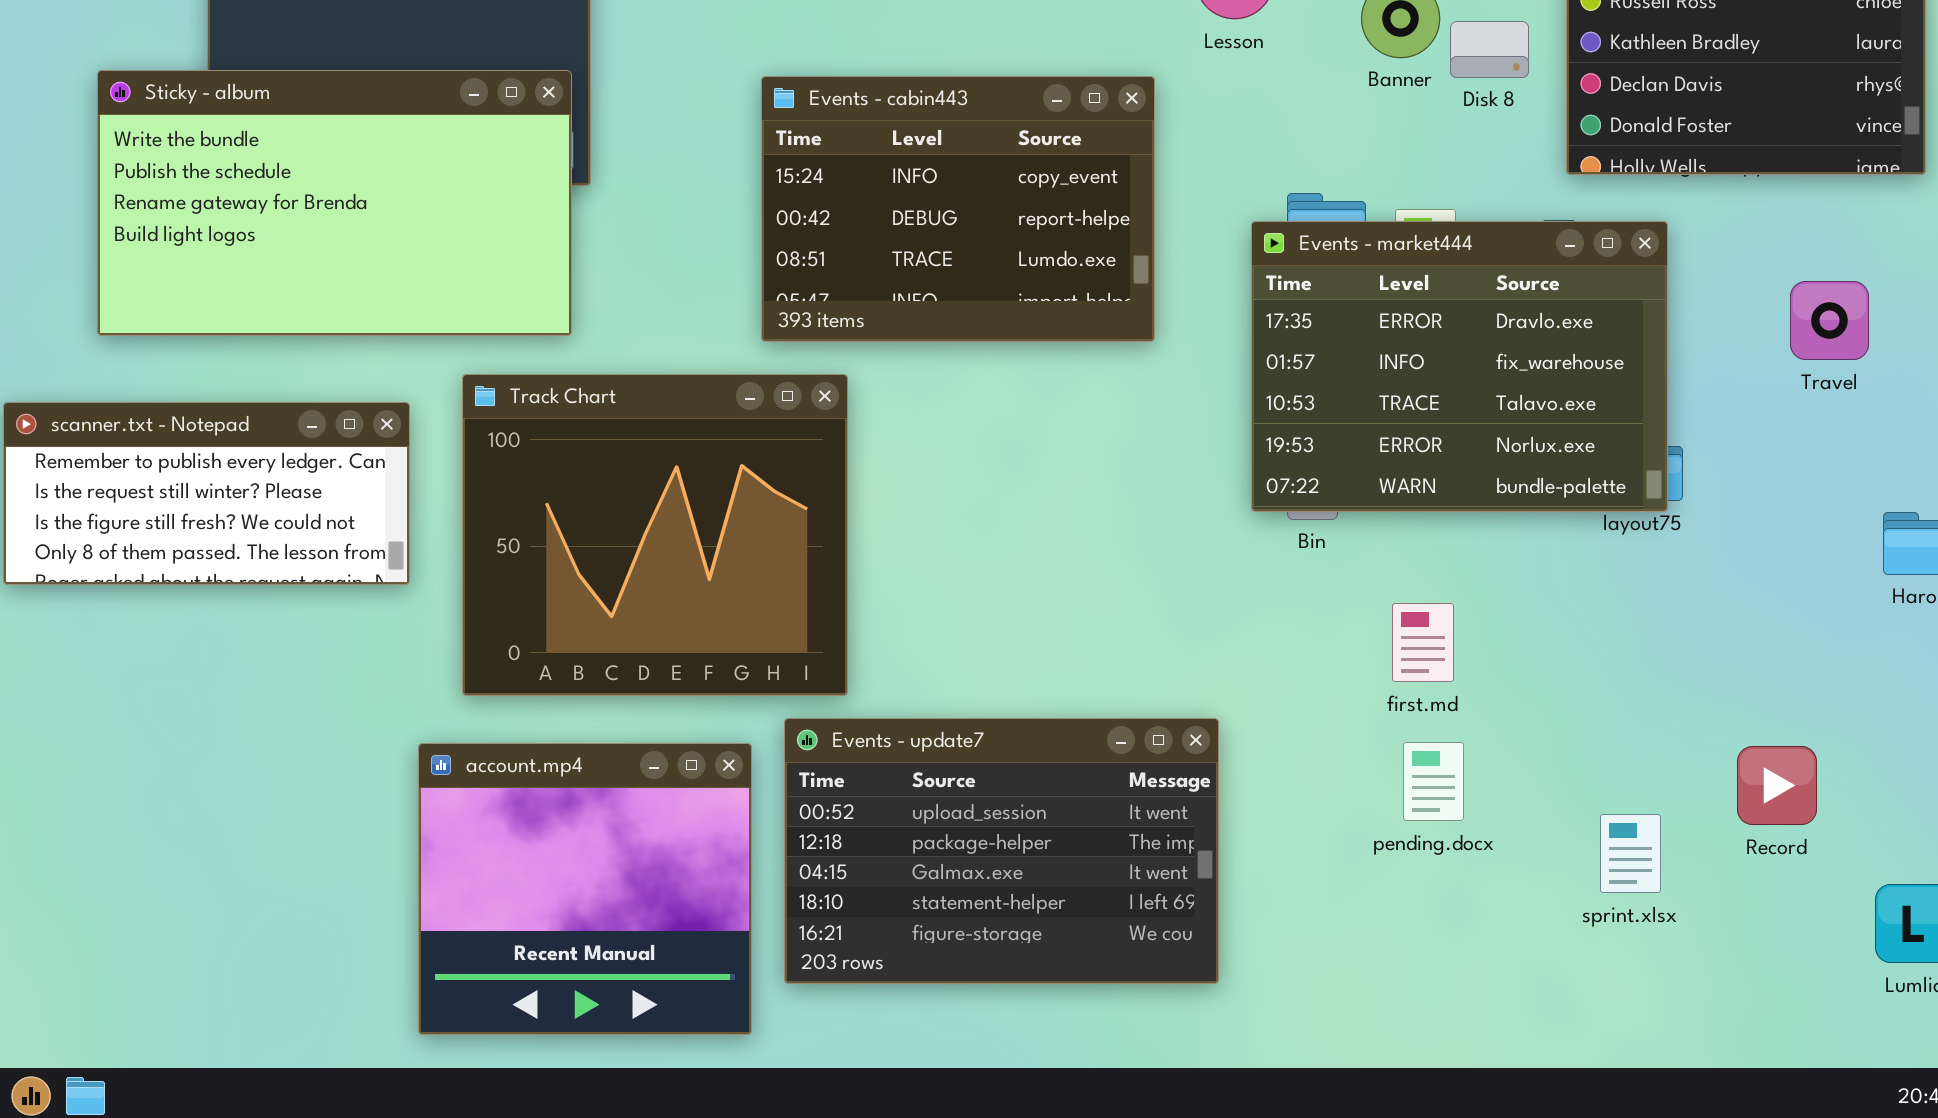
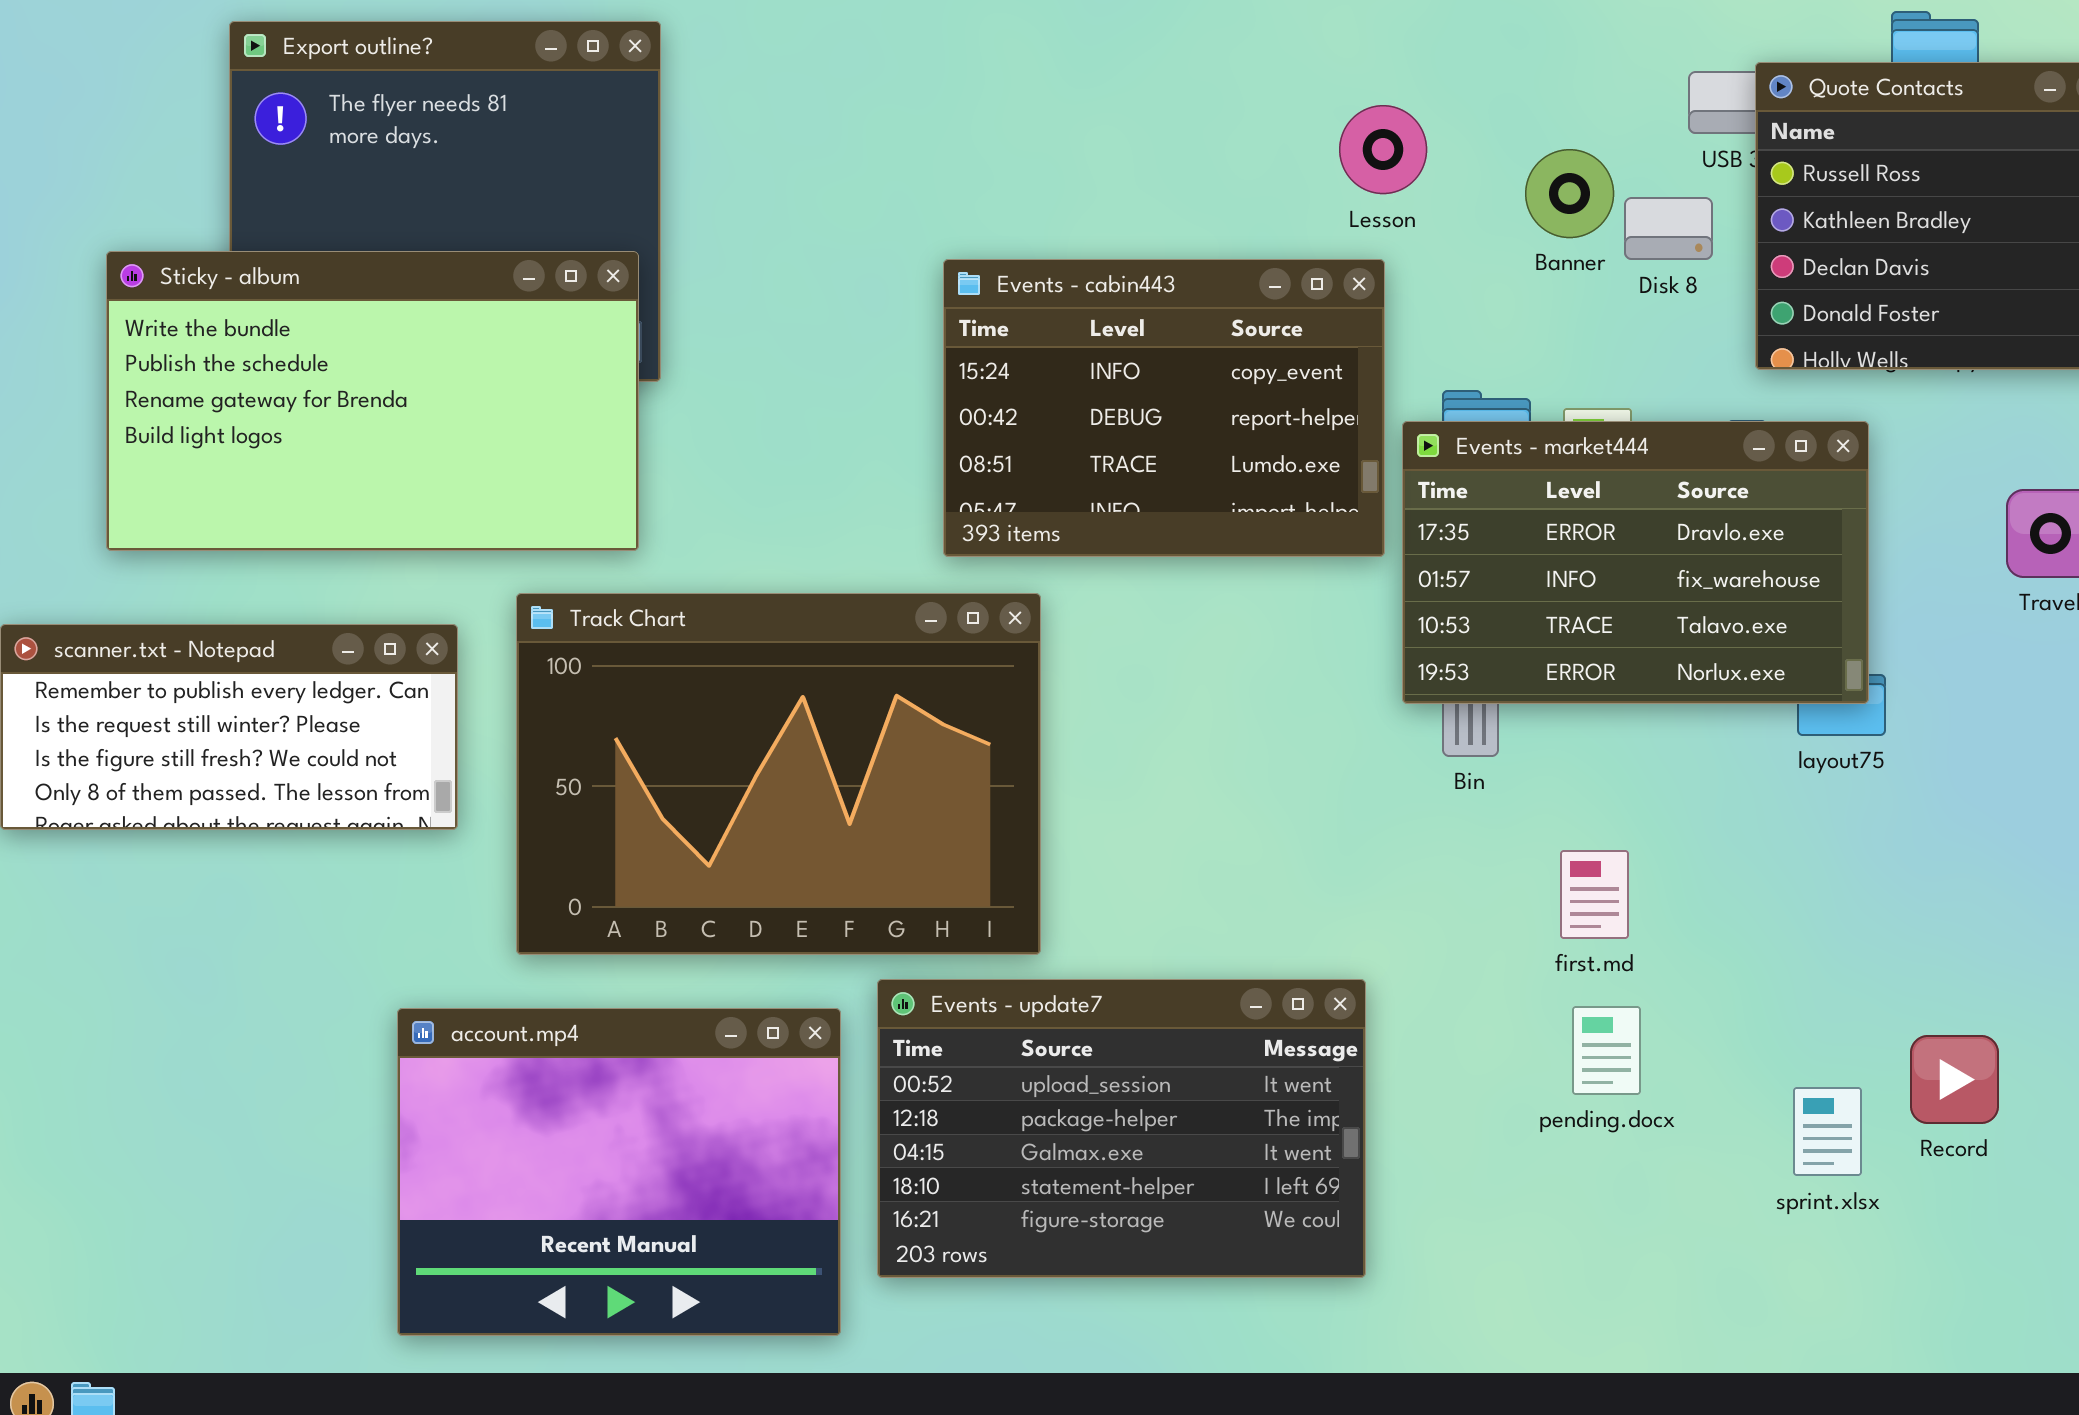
Events - cabin443: [761,76,1155,342] -> [943,259,1385,557], moved
Events - market444: [1251,221,1668,512] -> [1402,421,1869,704], resized
Track Chart: [462,374,848,696] -> [516,593,1041,955], resized
account.mp4: [418,743,752,1035] -> [397,1008,841,1336], resized
Record: [1737,746,1817,825] -> [1910,1035,1999,1124], moved

